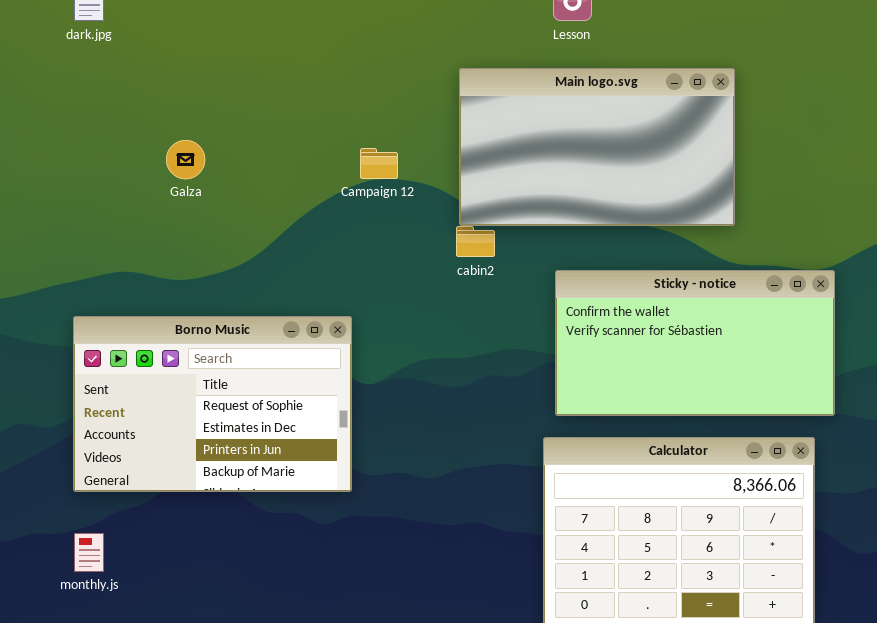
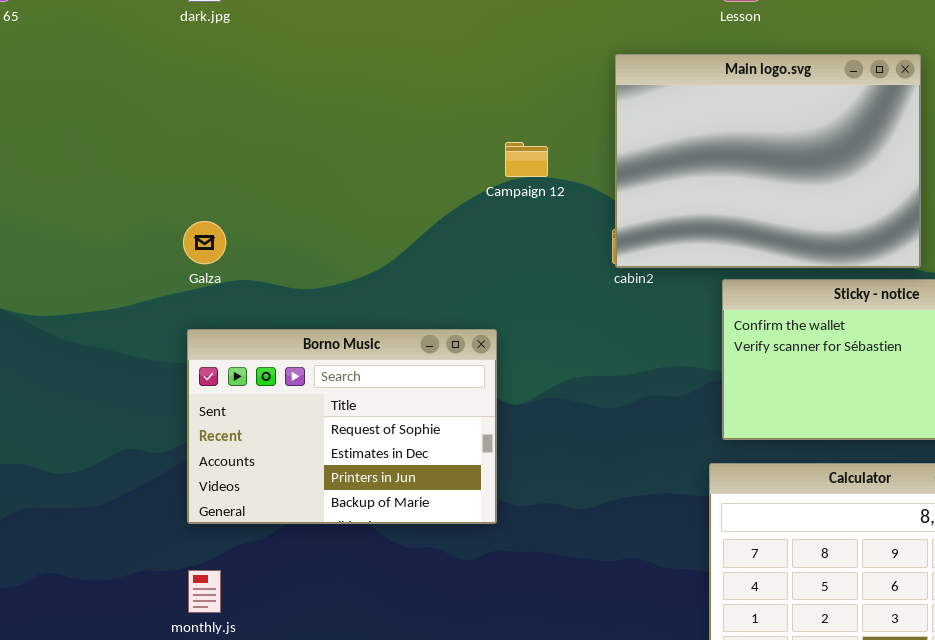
Main logo.svg: [459,68,735,226] -> [615,54,921,268], resized
Galza: [166,140,205,179] -> [183,221,226,264], moved

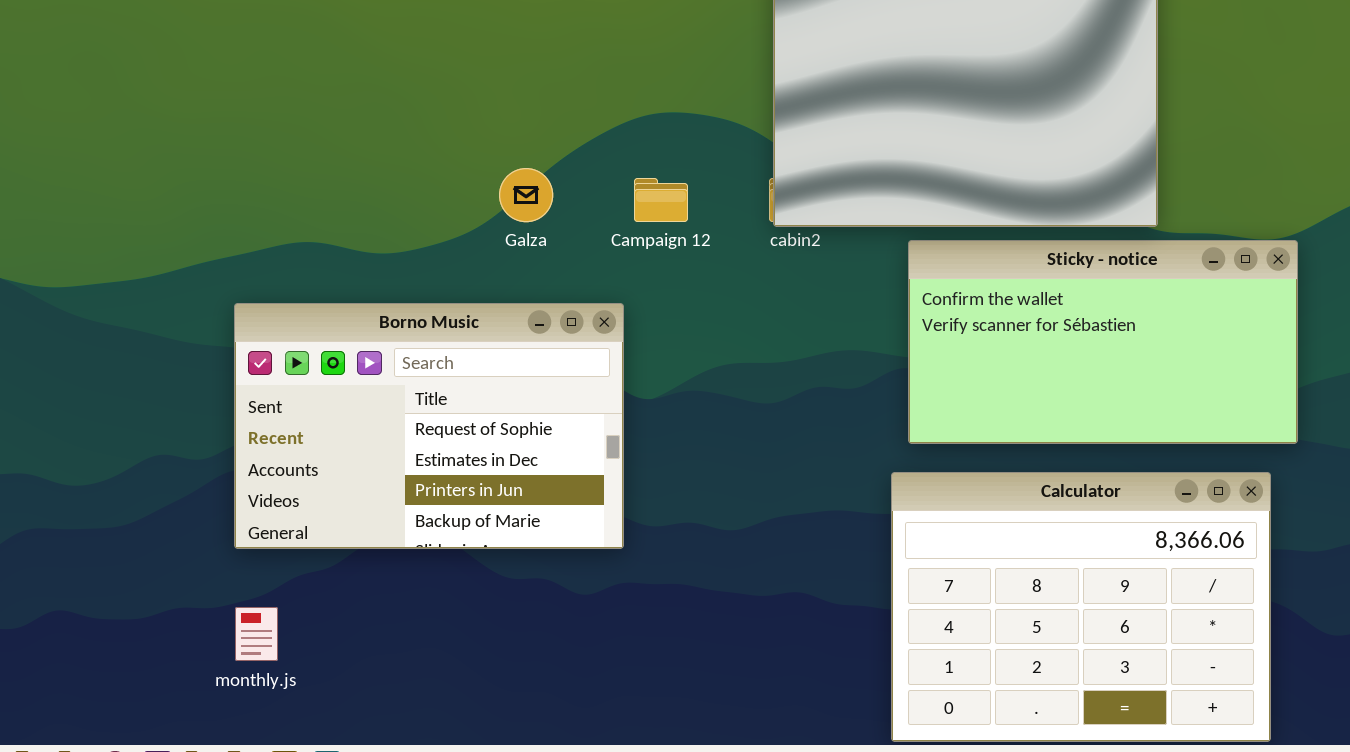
Campaign 12: [505,142,548,177] -> [634,178,688,222], moved
Galza: [183,221,226,264] -> [499,168,553,222], moved

